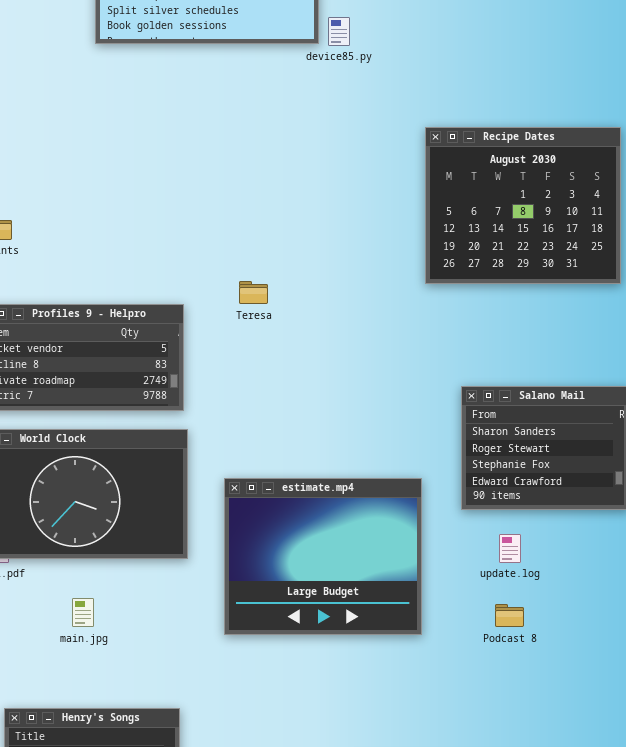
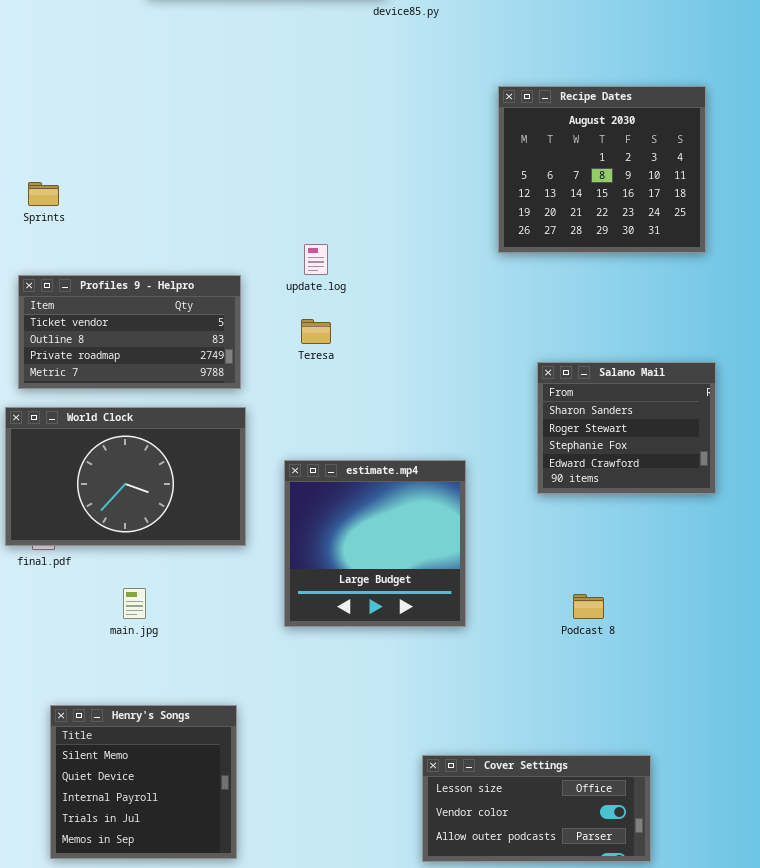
Teresa: [239,281,268,304] -> [301,319,331,344], moved
estimate.mp4: [224,478,422,635] -> [284,460,466,627], resized
update.log: [499,534,521,563] -> [304,244,328,275], moved

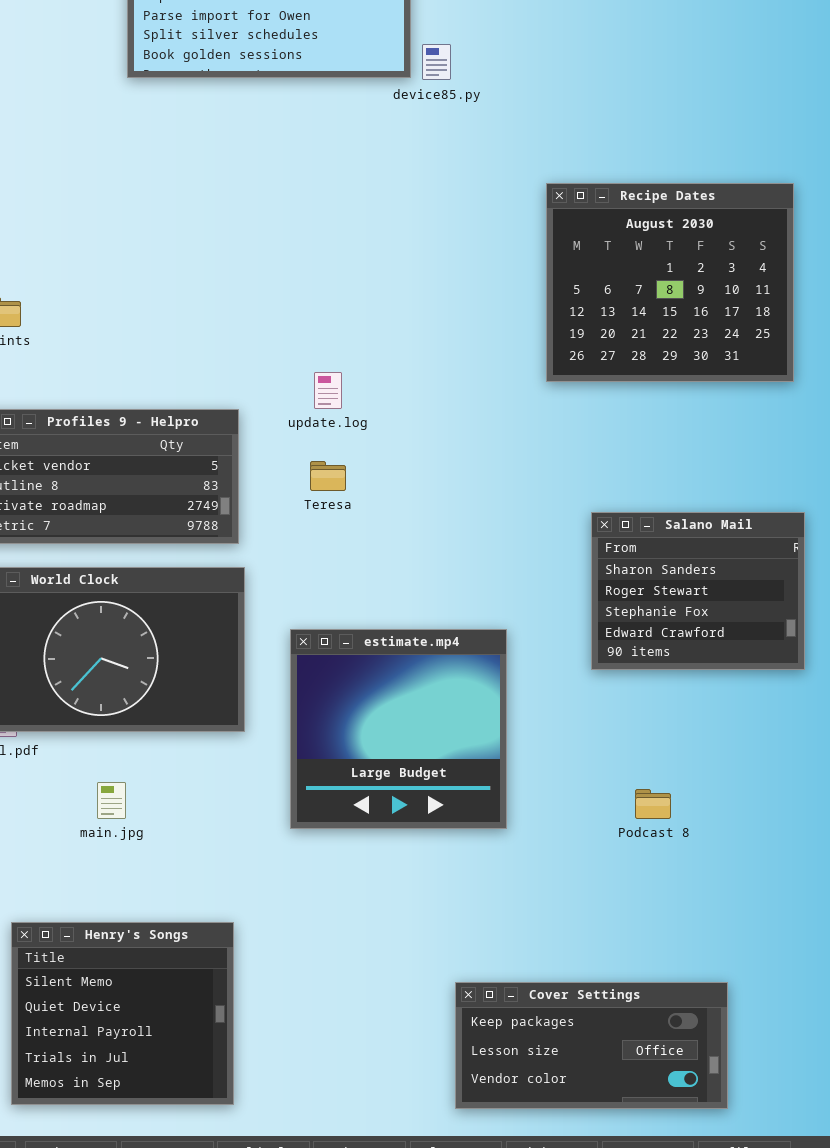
Cover Settings: [422,755,651,862] -> [455,982,728,1109], scrolled up 1 row

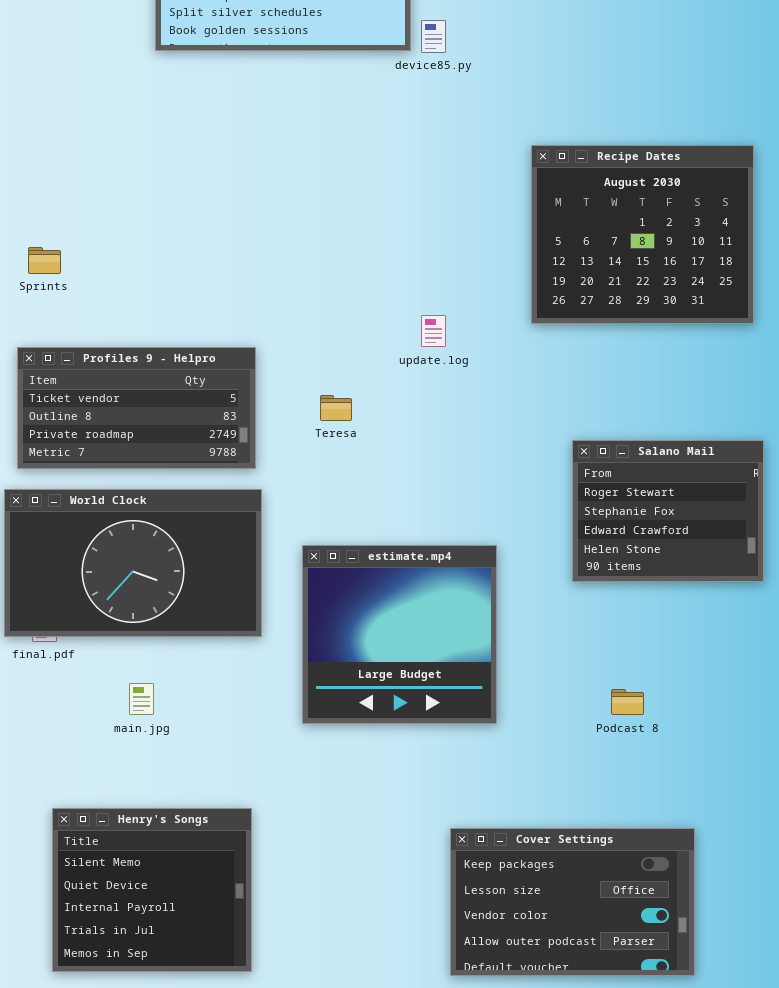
update.log: [314,372,342,409] -> [421,315,446,347], moved
Salano Mail: [591,512,805,670] -> [572,440,764,582], scrolled down 1 row
Cover Settings: [455,982,728,1109] -> [450,828,695,976], resized

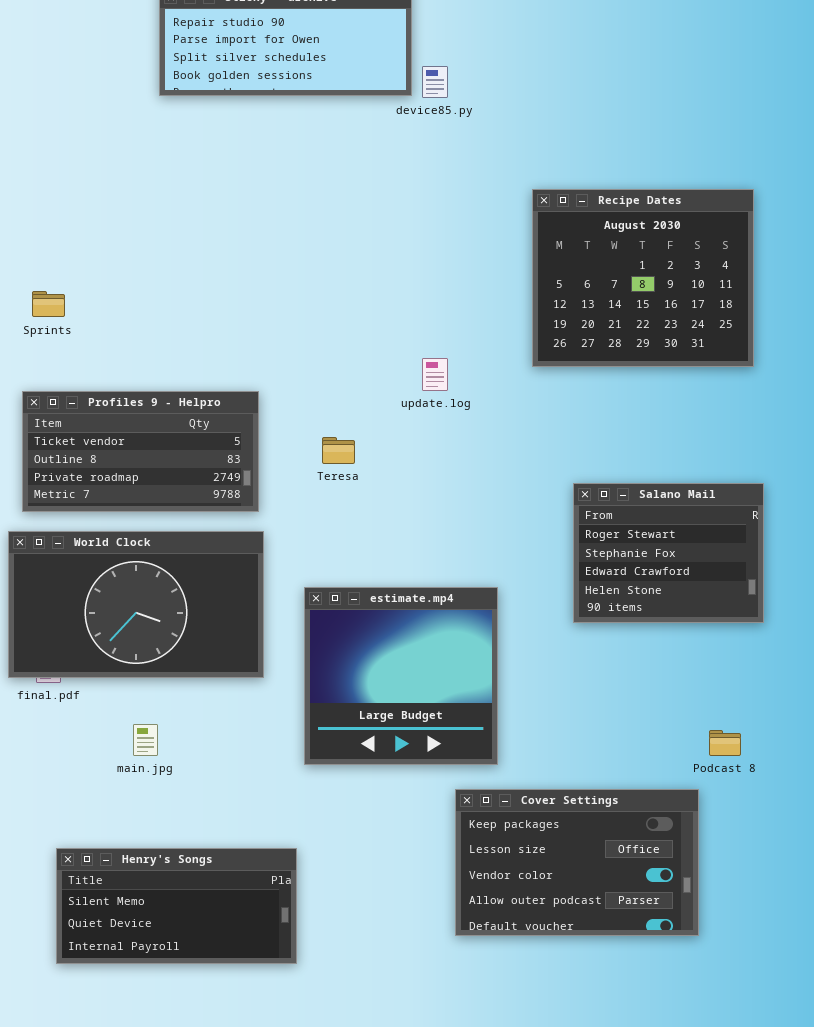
Podcast 8: [611,689,644,715] -> [709,730,741,756], moved
Henry's Songs: [52,808,252,972] -> [56,848,297,964], resized
Cover Settings: [450,828,695,976] -> [455,789,699,936], moved

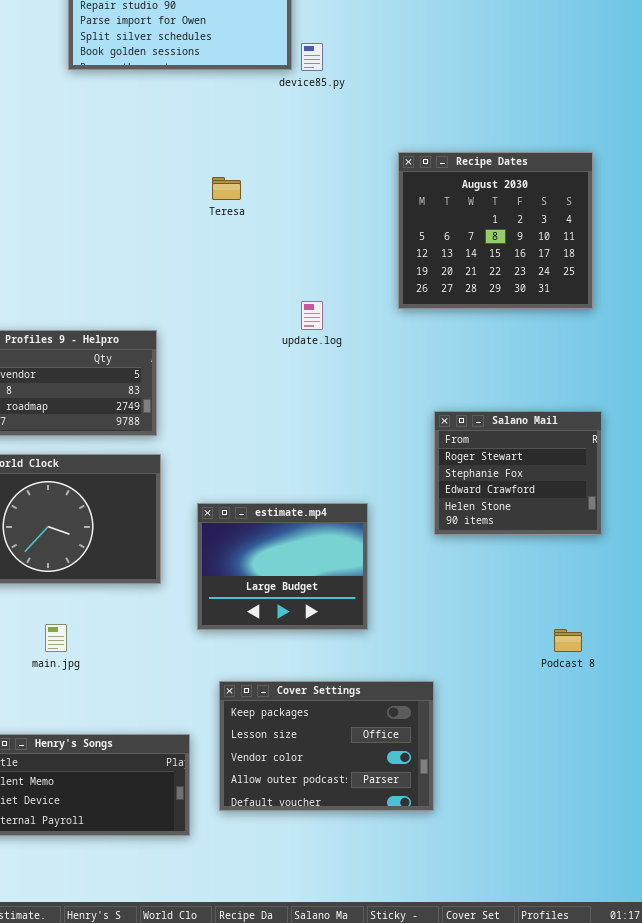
Teresa: [322,437,355,464] -> [212,177,241,200], moved
estimate.mp4: [304,587,498,765] -> [197,503,368,630], resized
Cover Settings: [455,789,699,936] -> [219,681,434,811], moved

